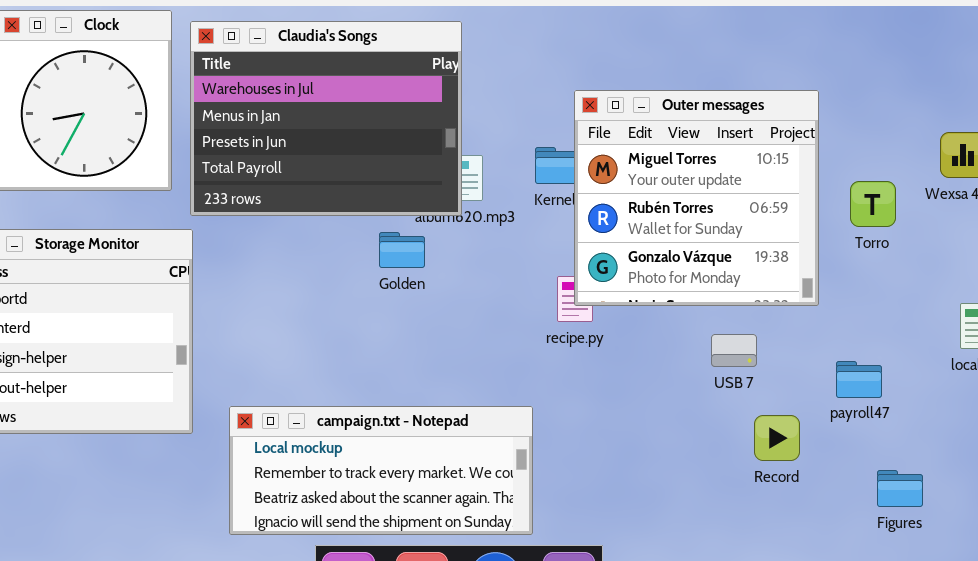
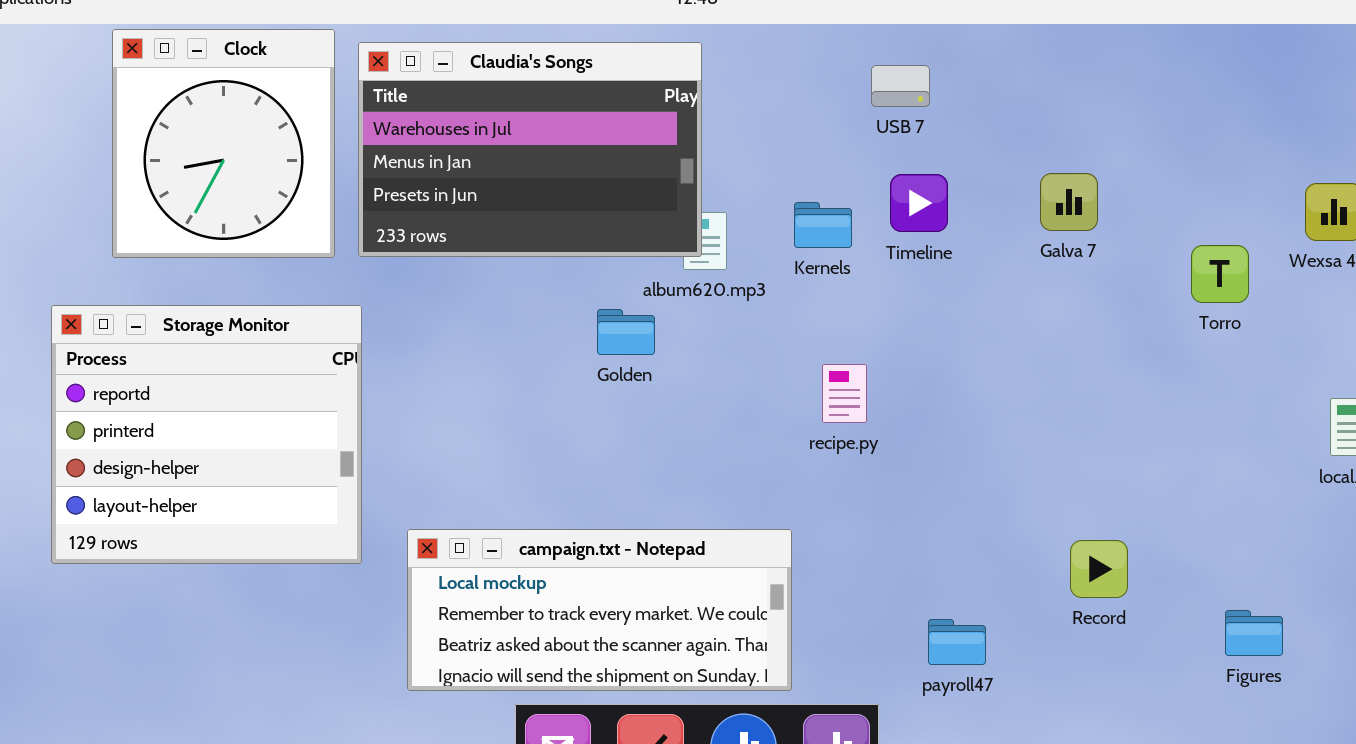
Claudia's Songs: [190,21,462,216] -> [358,42,702,257], resized
Outer messages: [574,90,819,306] -> none, closed
USB 7: [711,334,757,367] -> [871,65,930,107], moved
payroll47: [836,361,882,398] -> [928,619,986,665], moved

